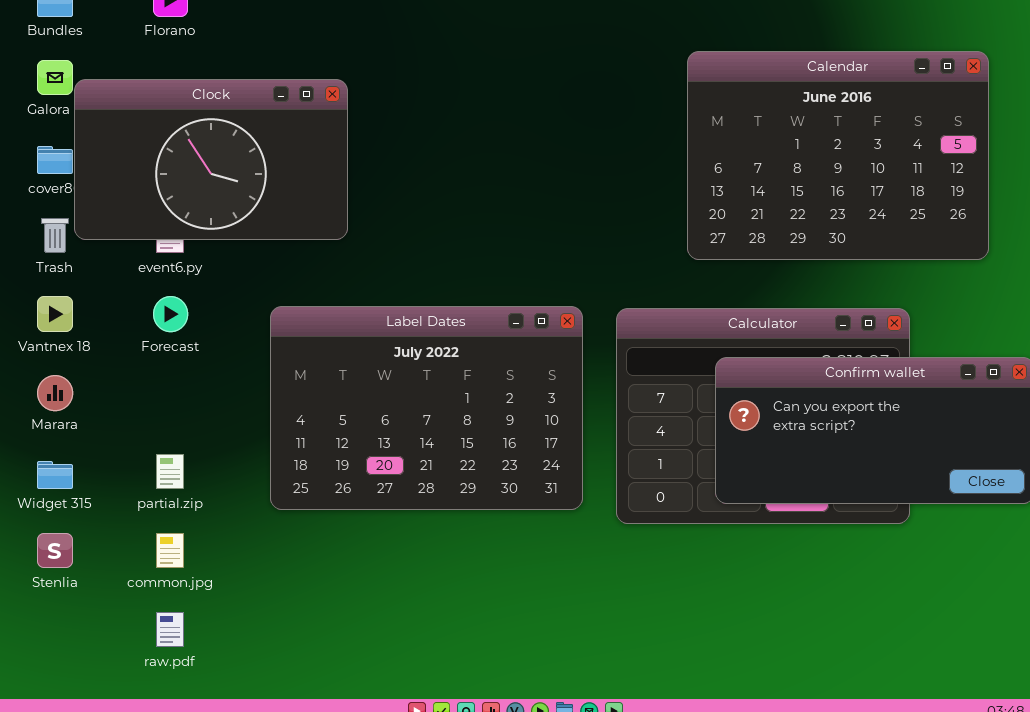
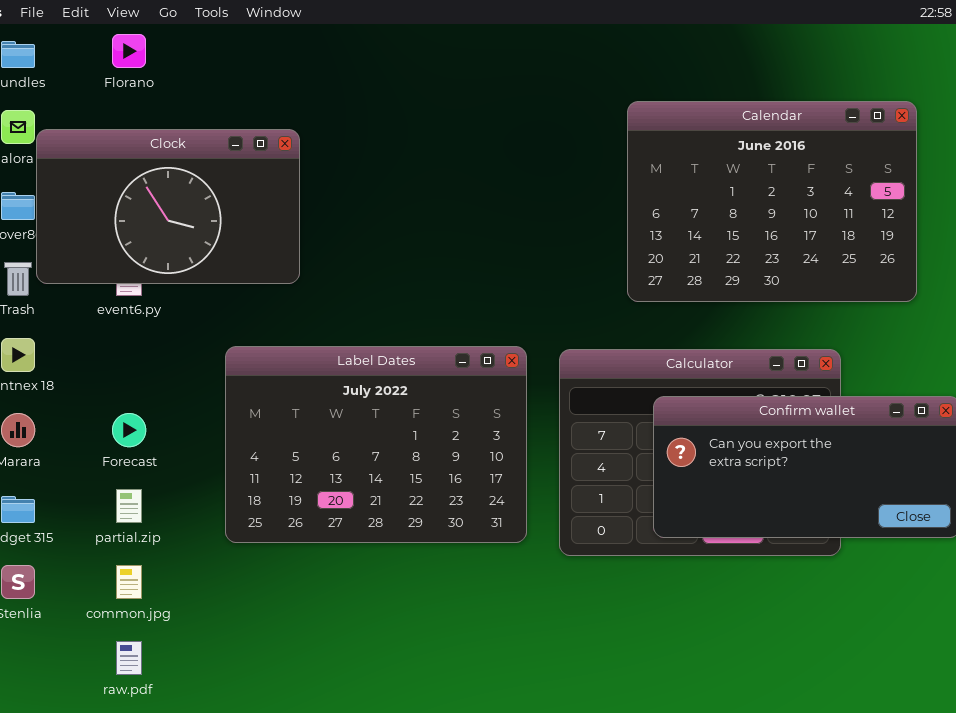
Forecast: [153,296,188,332] -> [112,413,146,447], moved

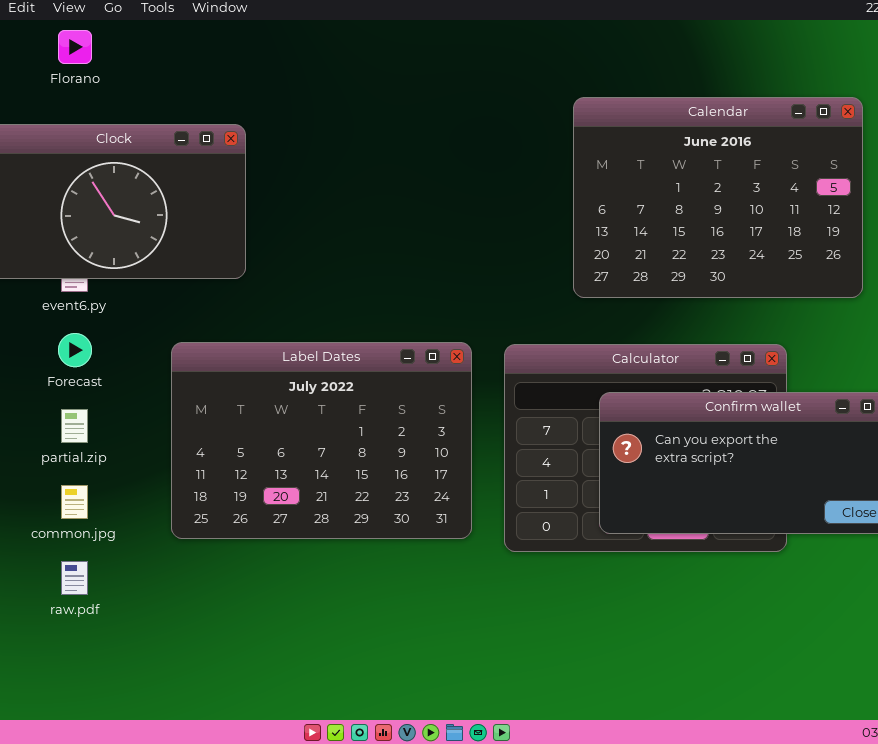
Forecast: [112,413,146,447] -> [58,333,92,367], moved
partial.zip: [116,489,142,523] -> [61,409,88,443], moved
common.jpg: [116,565,142,599] -> [61,485,88,519], moved
raw.pdf: [116,641,142,675] -> [61,561,88,595], moved

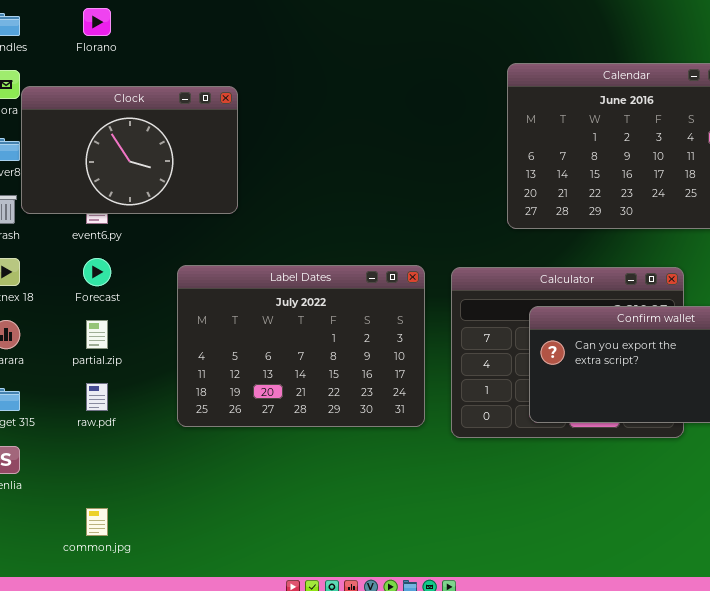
common.jpg: [61,485,88,519] -> [86,508,108,536], moved
raw.pdf: [61,561,88,595] -> [86,383,108,411], moved

